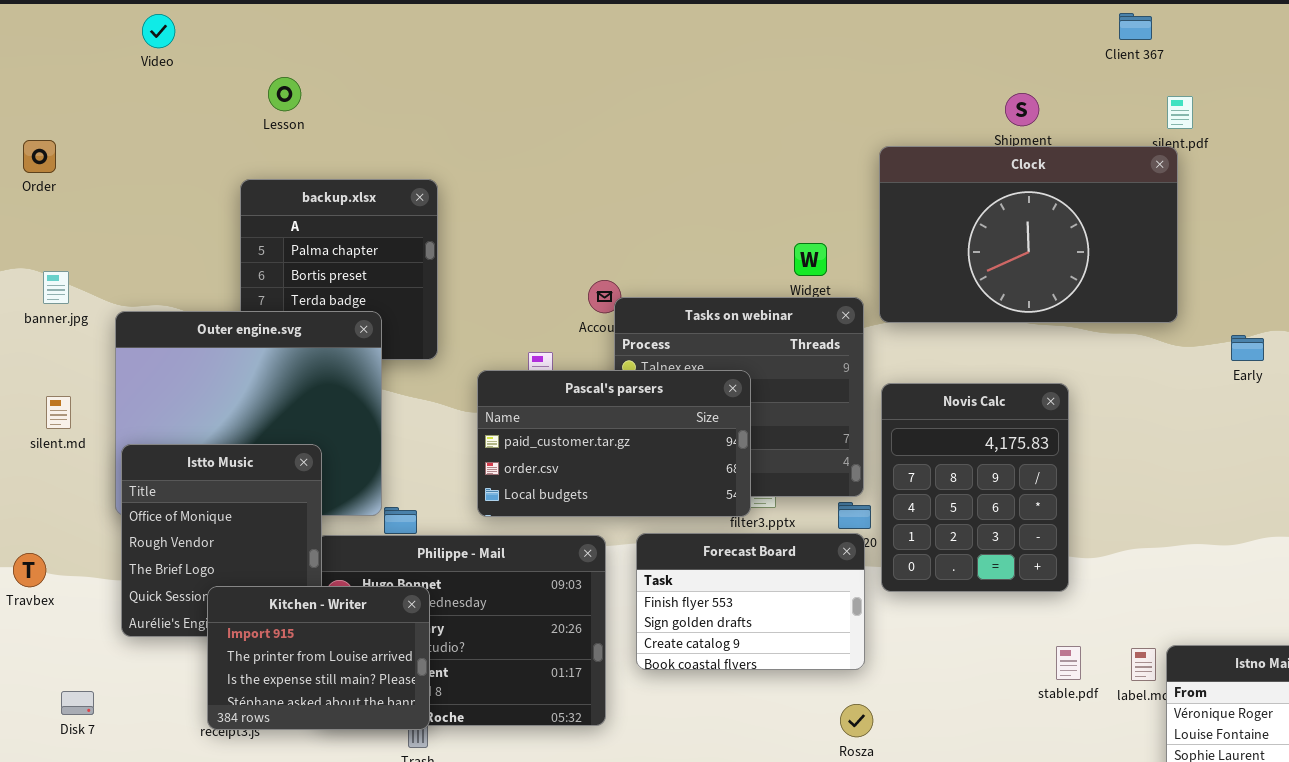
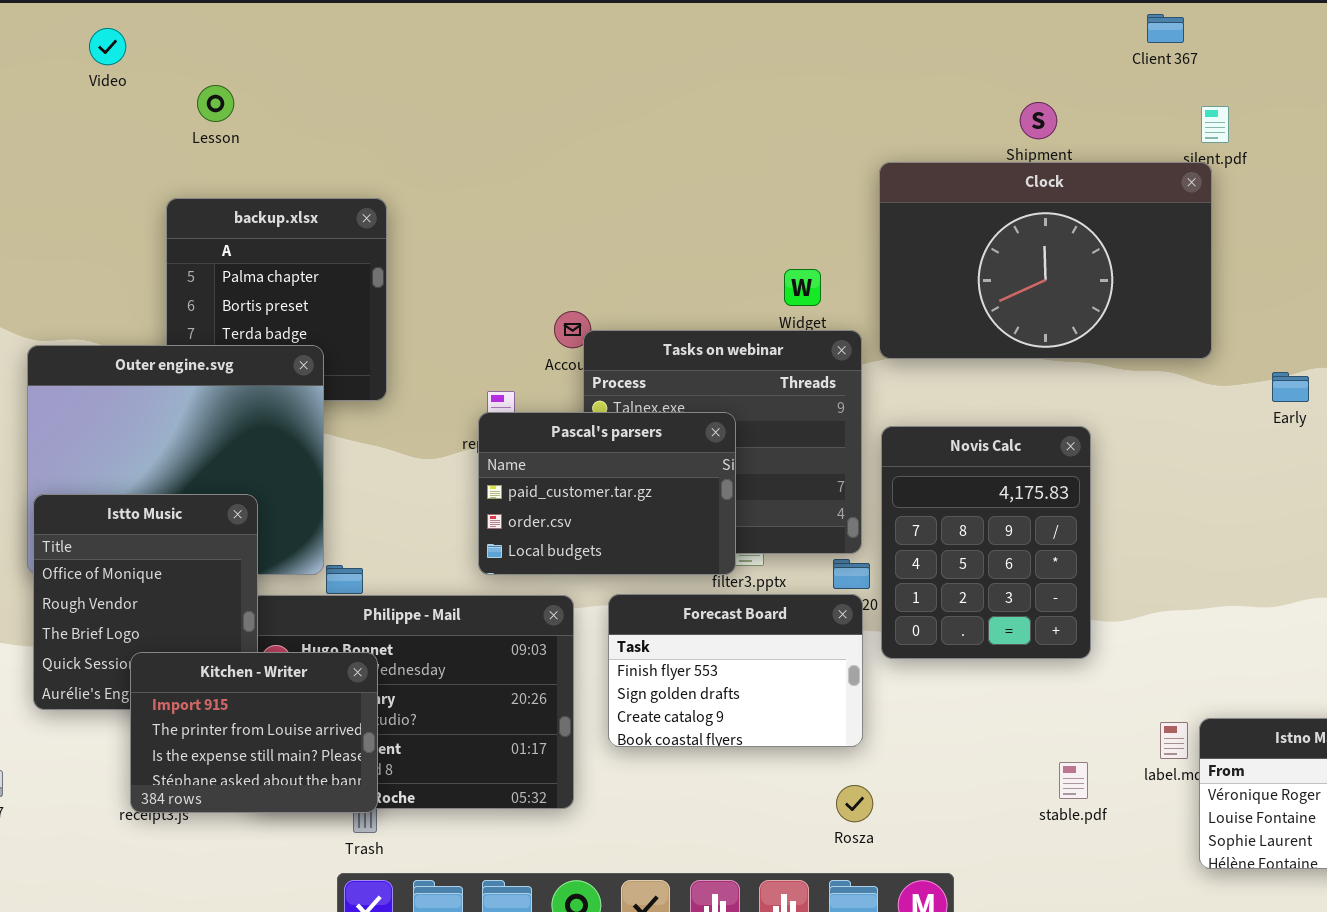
Video: [142,14,175,48] -> [89,28,126,65], moved
Pascal's parsers: [477,370,751,517] -> [478,412,736,575], resized
stable.pdf: [1056,646,1081,680] -> [1059,762,1088,799], moved

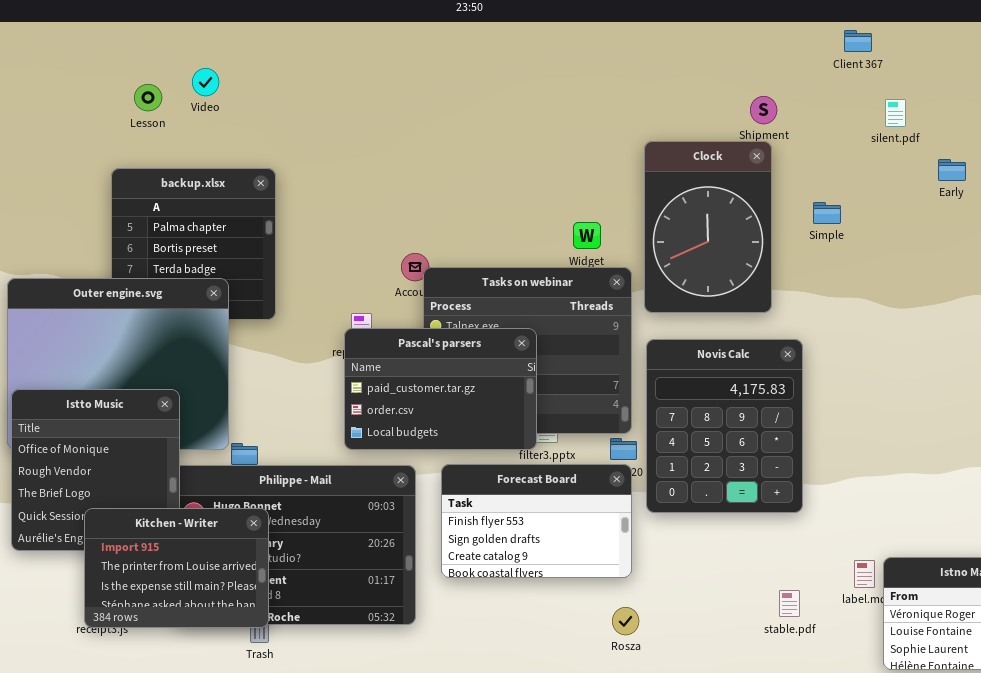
Video: [89,28,126,65] -> [192,68,219,96], moved
Clock: [879,162,1212,359] -> [644,141,772,313], resized
Early: [1272,372,1309,402] -> [938,159,966,181], moved

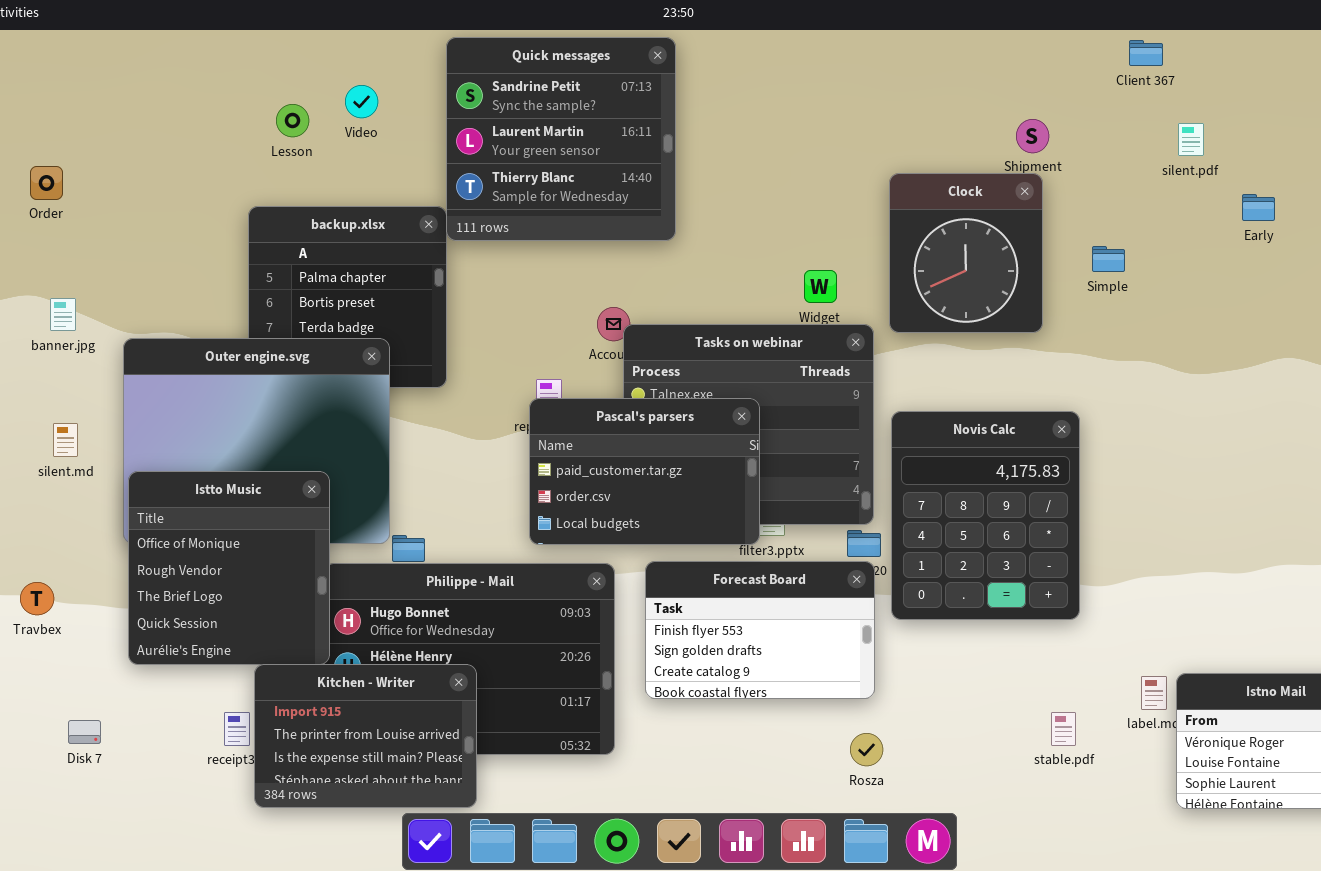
Quick messages: none -> [446,37,676,241], opened
Clock: [644,141,772,313] -> [889,173,1043,333], resized
Kitchen - Writer: [84,508,269,628] -> [254,664,477,808], moved

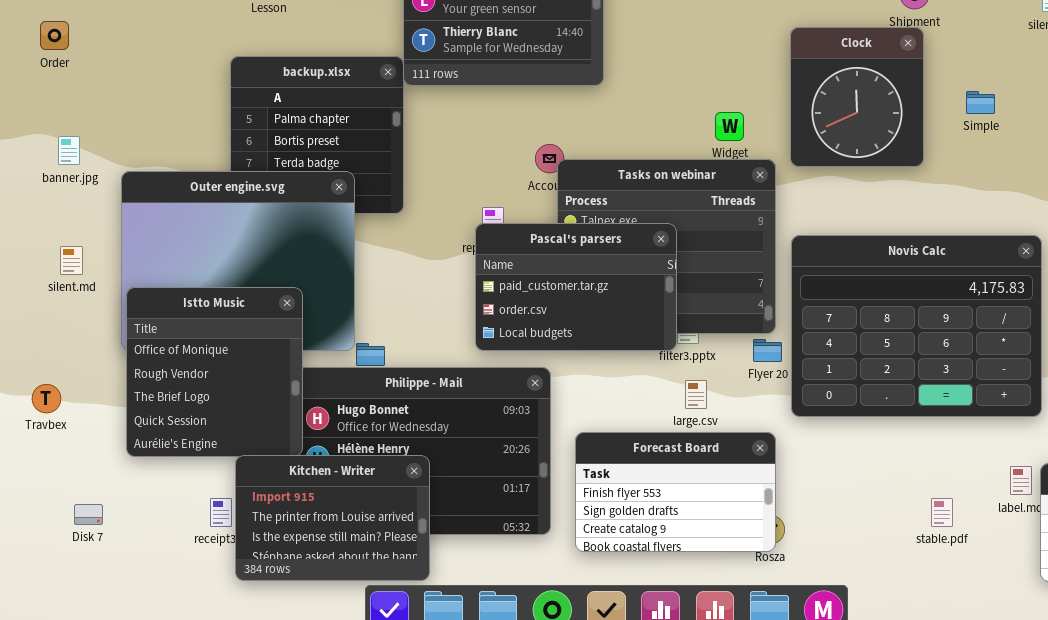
Novis Calc: [891,411,1080,620] -> [791,235,1042,417], resized
Forecast Board: [645,561,875,699] -> [575,432,776,552], moved

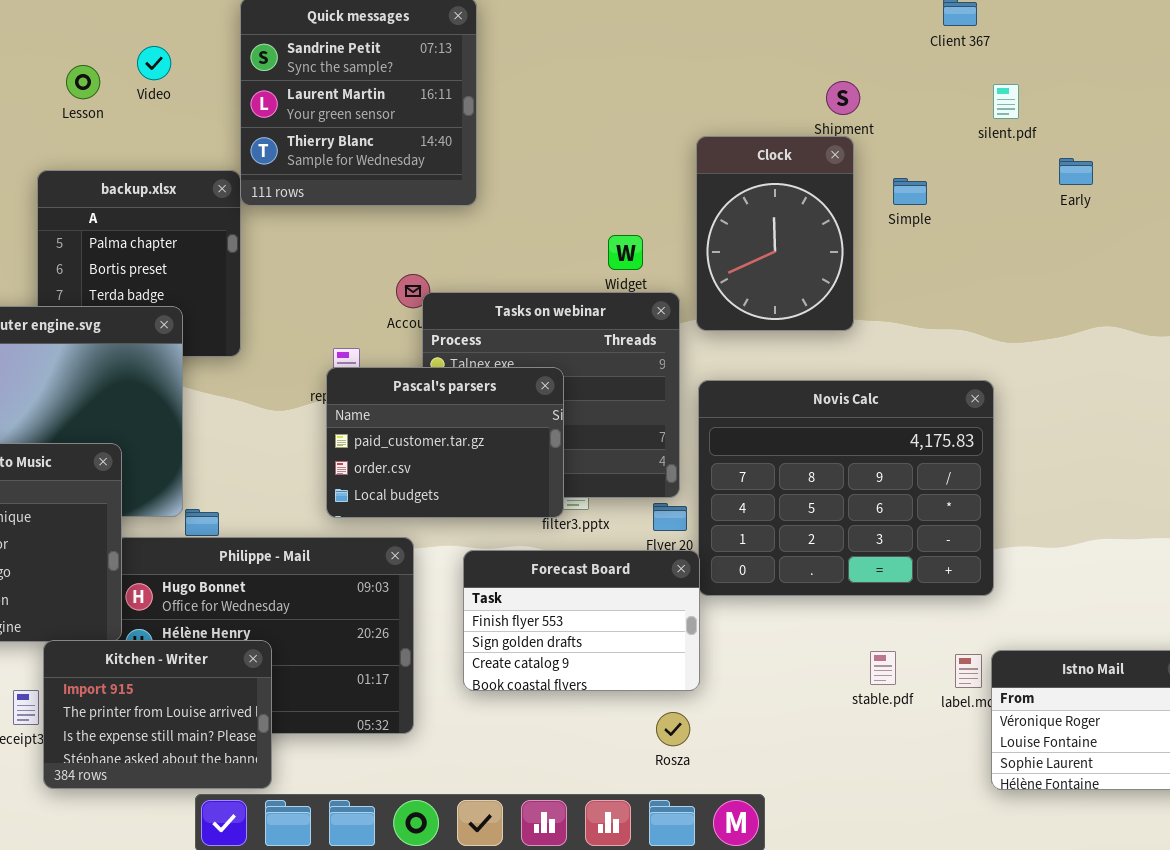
Clock: [790,27,924,167] -> [696,136,854,331], resized
Simple: [966,91,995,114] -> [893,178,927,205], moved
Forecast Board: [575,432,776,552] -> [463,550,700,691], moved
stable.pdf: [931,498,953,527] -> [870,651,896,685], moved

